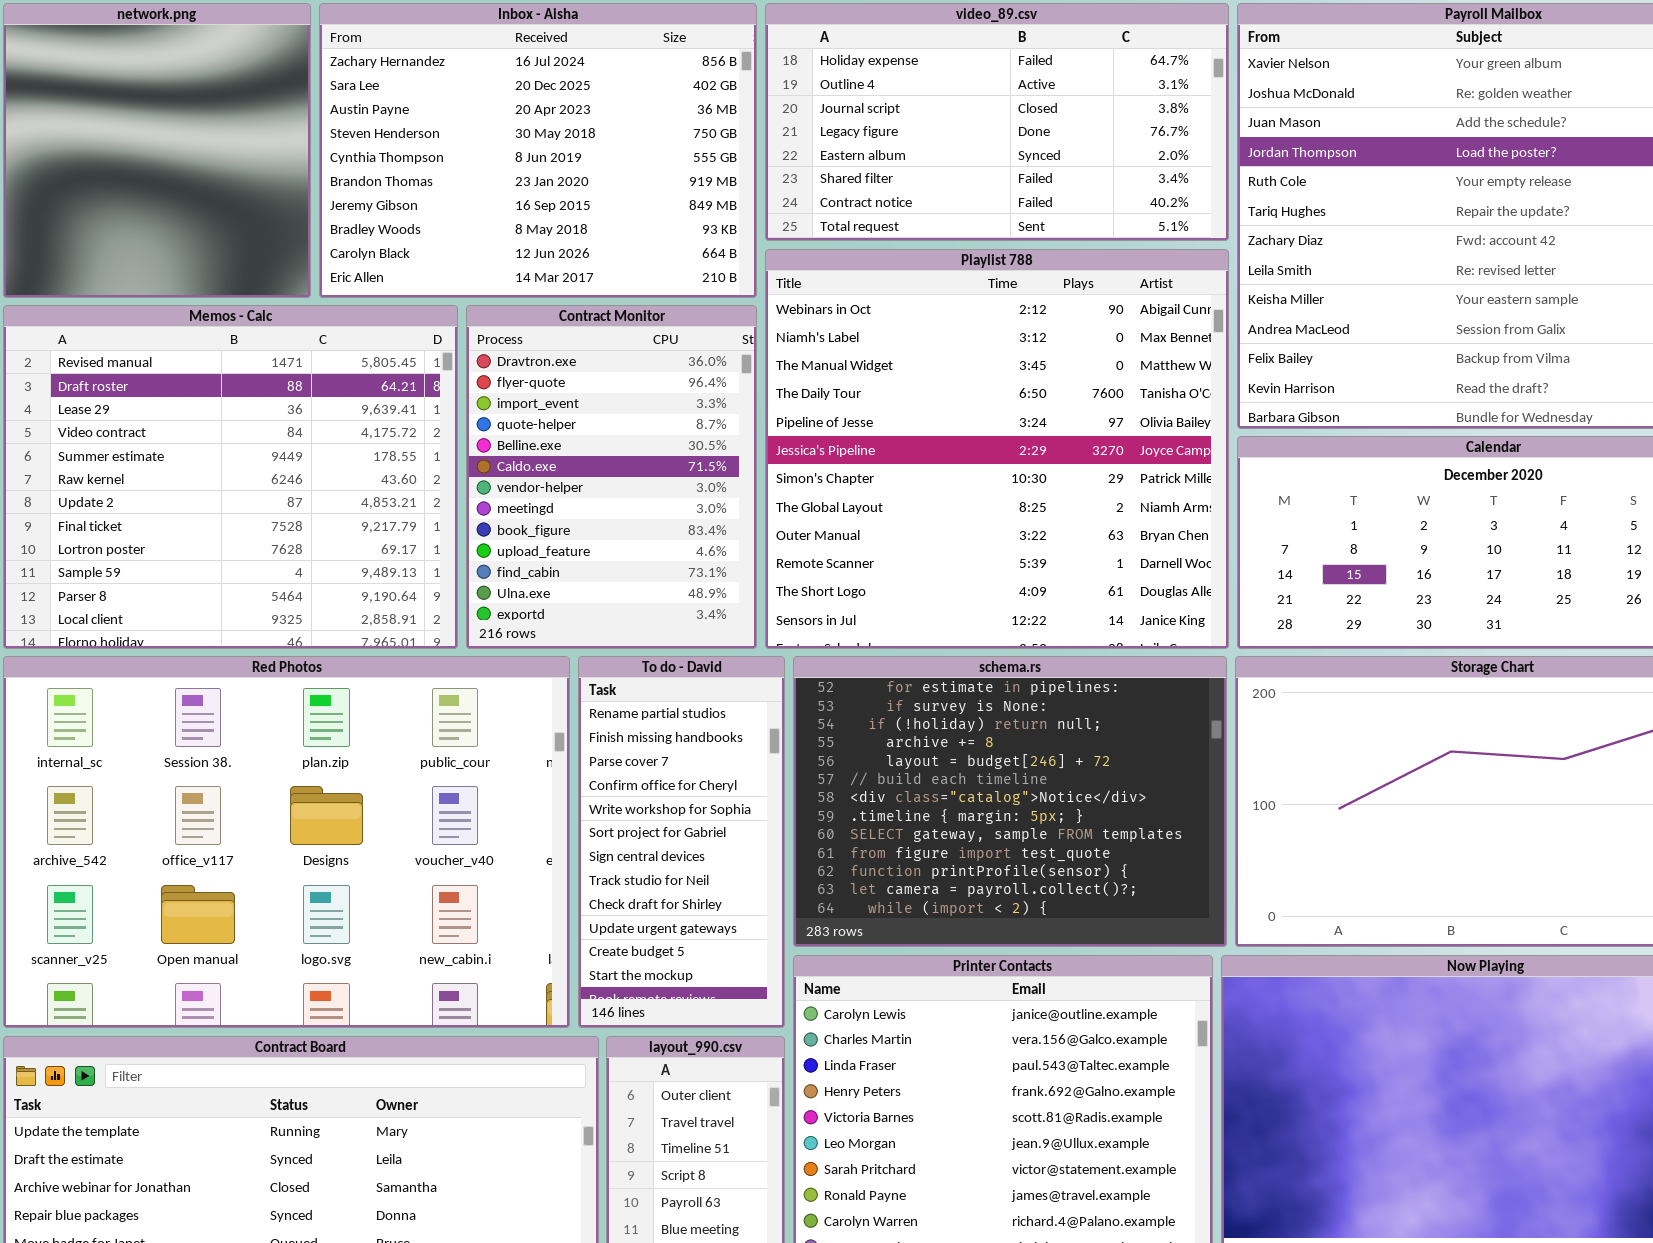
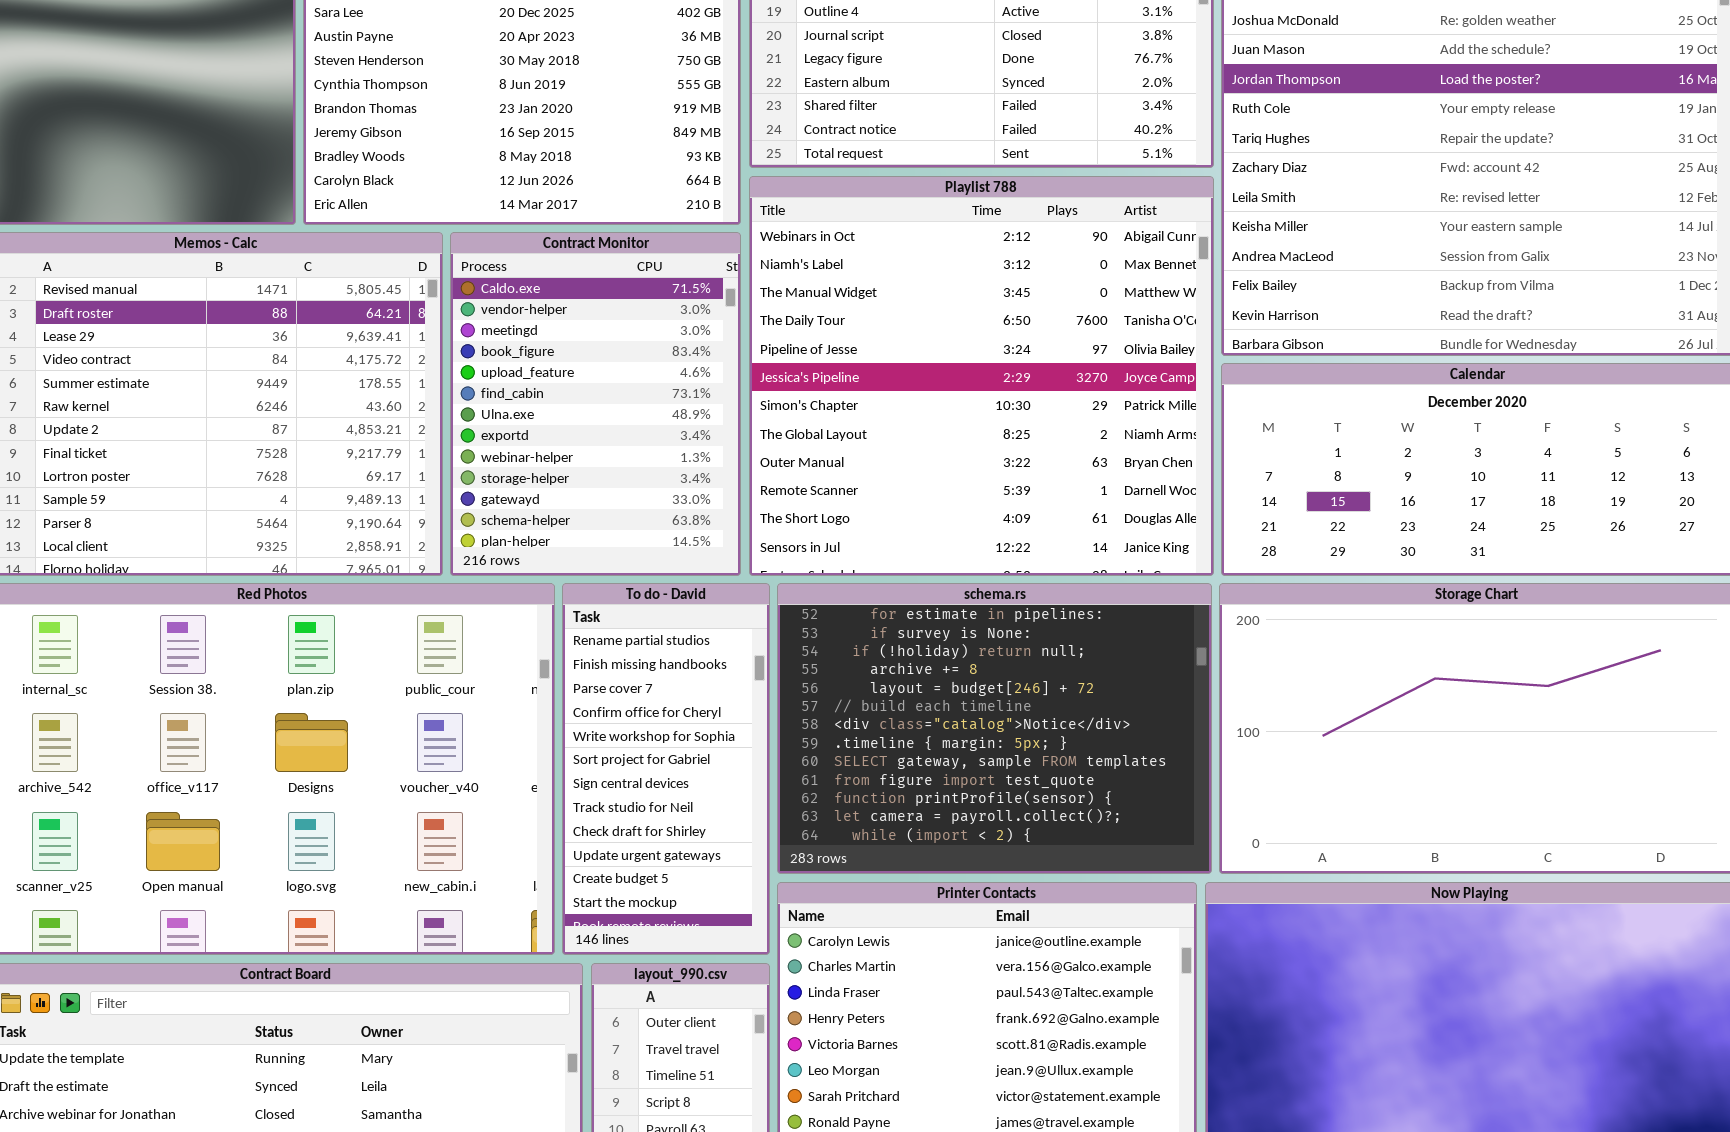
Contract Monitor: [466,305,757,649] -> [450,232,741,576], scrolled down 5 rows

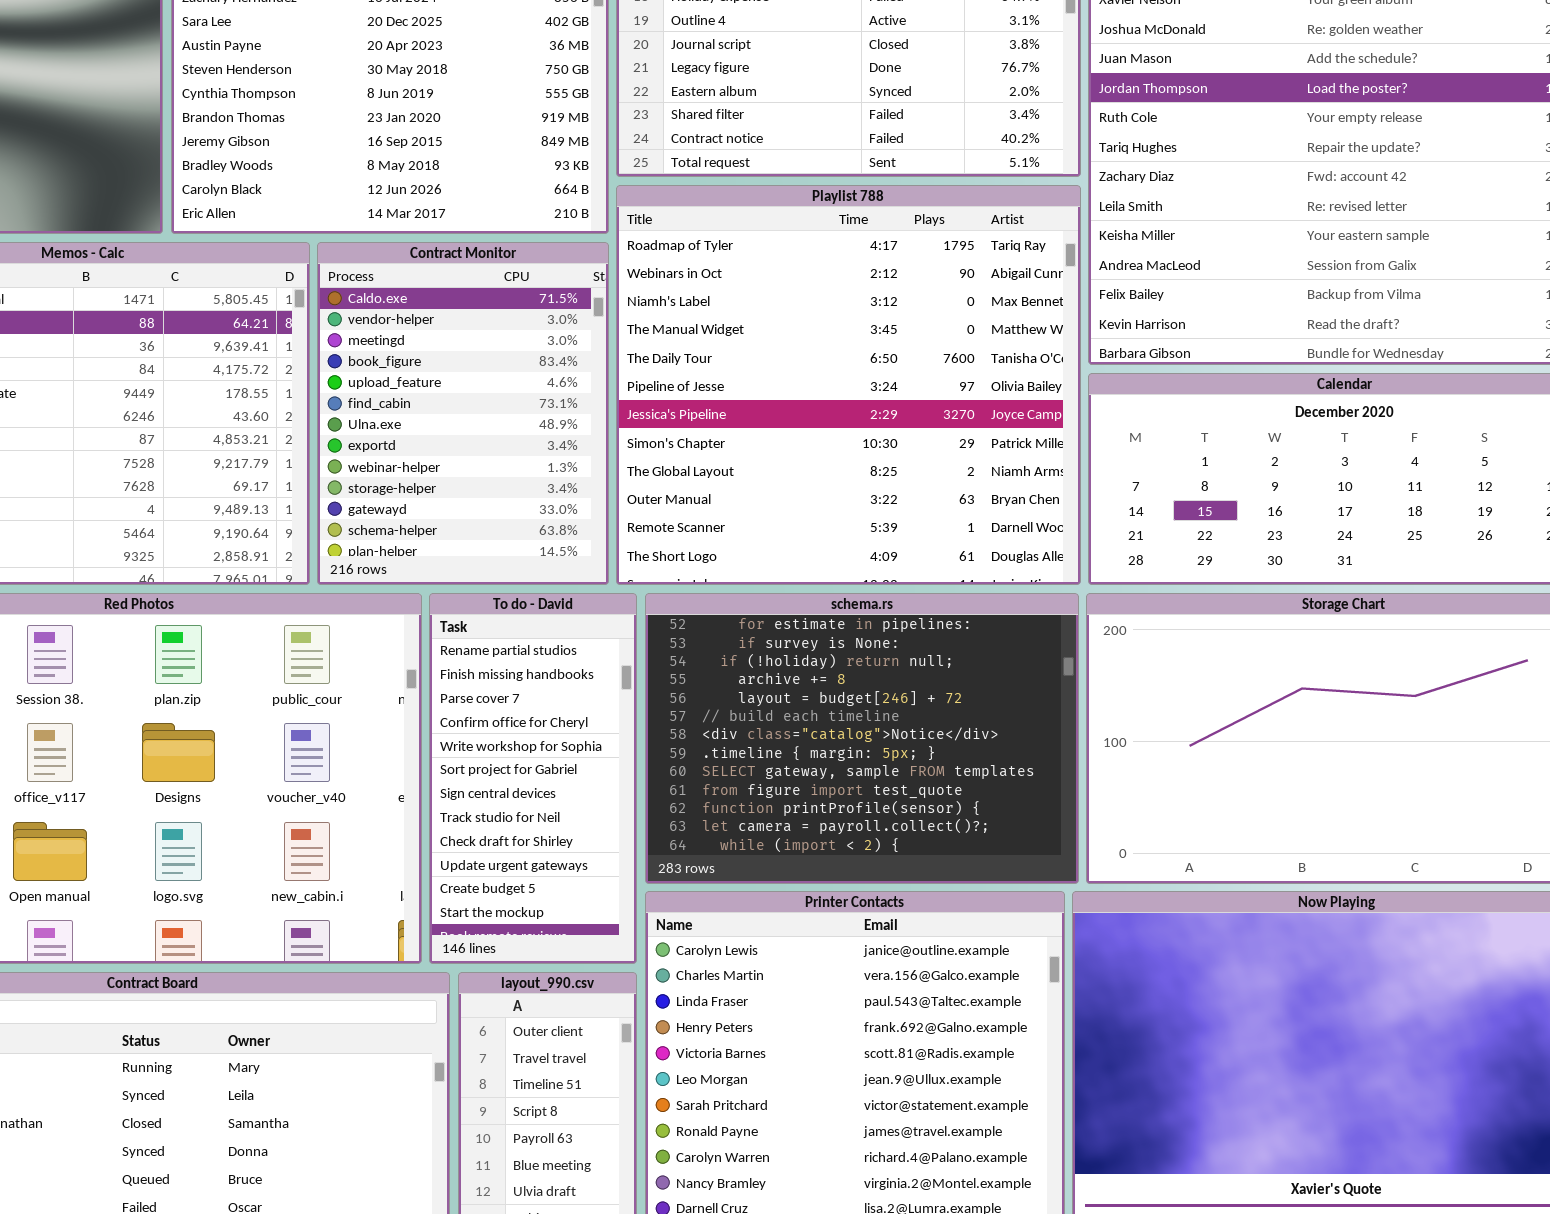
Playlist 788: [749,176,1214,576] -> [616,185,1081,585], scrolled up 1 row

